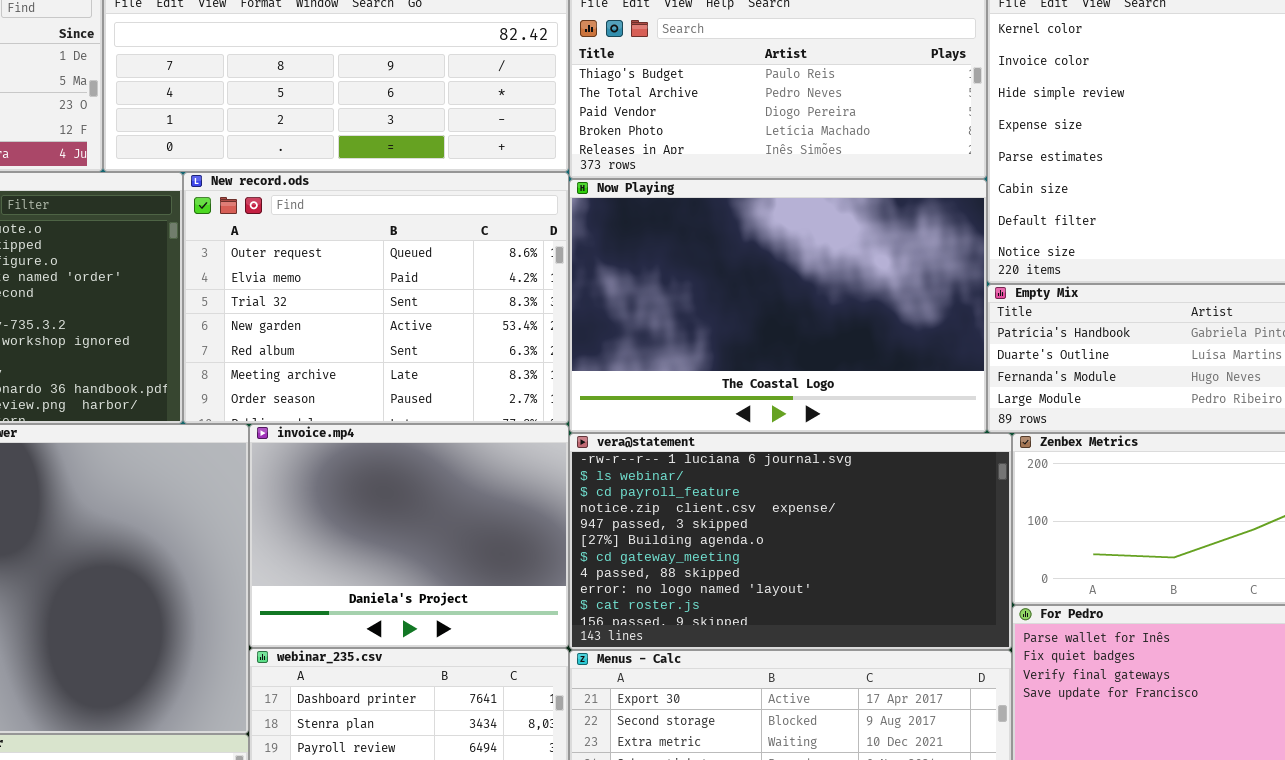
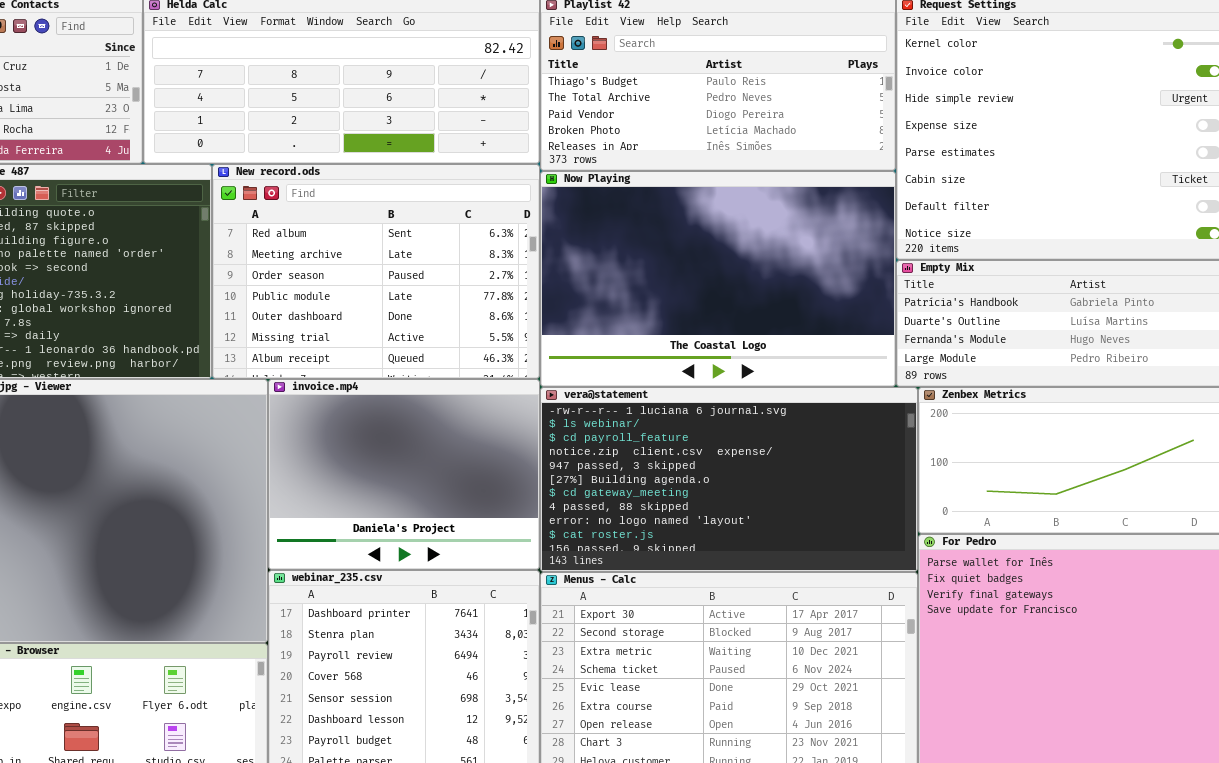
New record.ods: [183,172,569,424] -> [212,164,540,379], scrolled down 4 rows

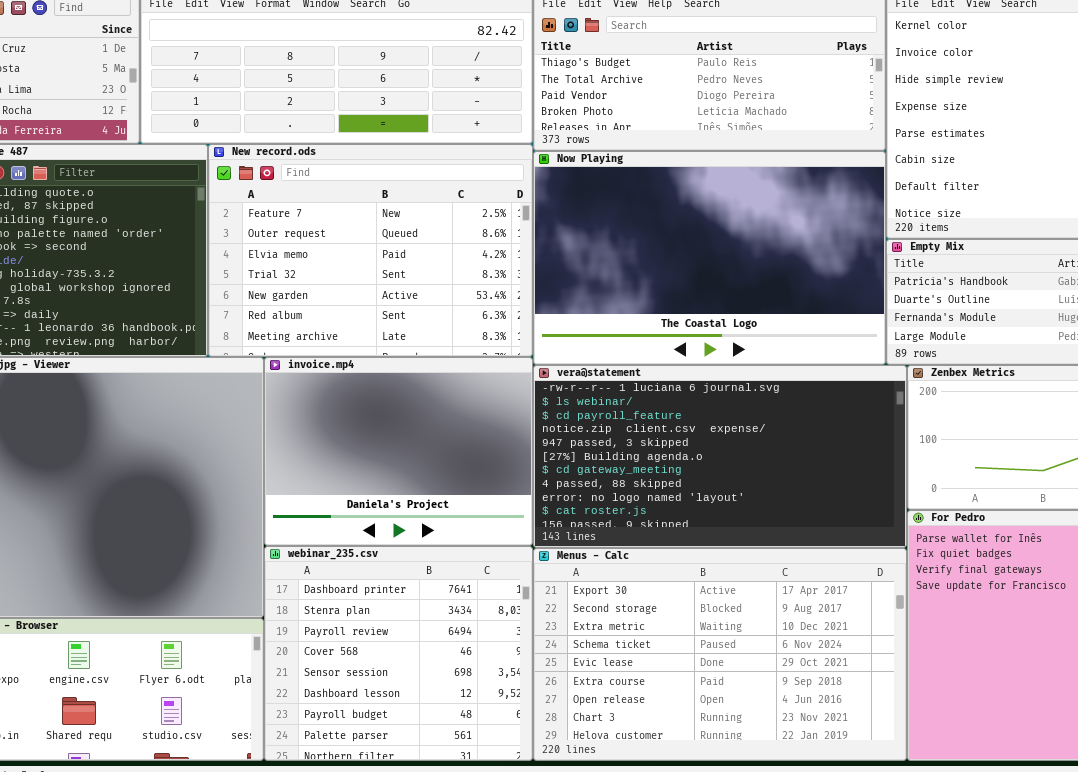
New record.ods: [212,164,540,379] -> [208,144,533,357], scrolled up 5 rows

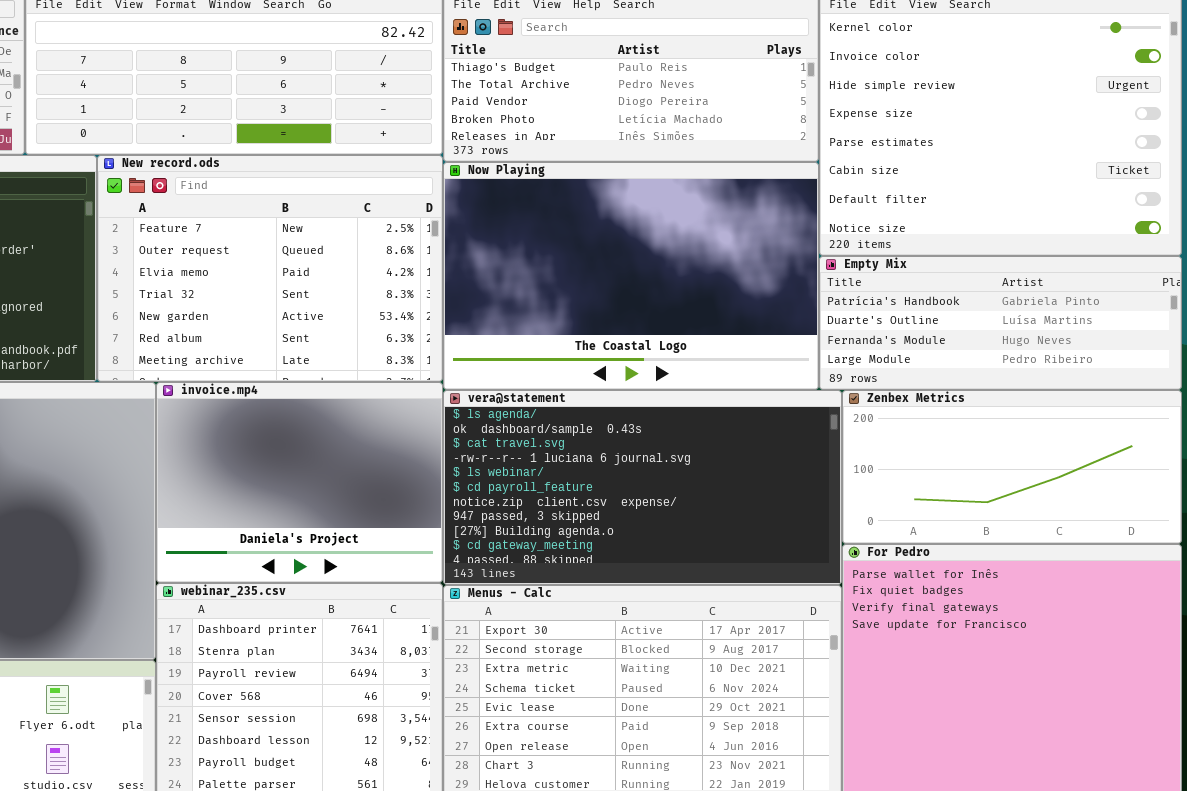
vera@statement: [533,365,907,548] -> [443,390,842,585], scrolled up 3 rows

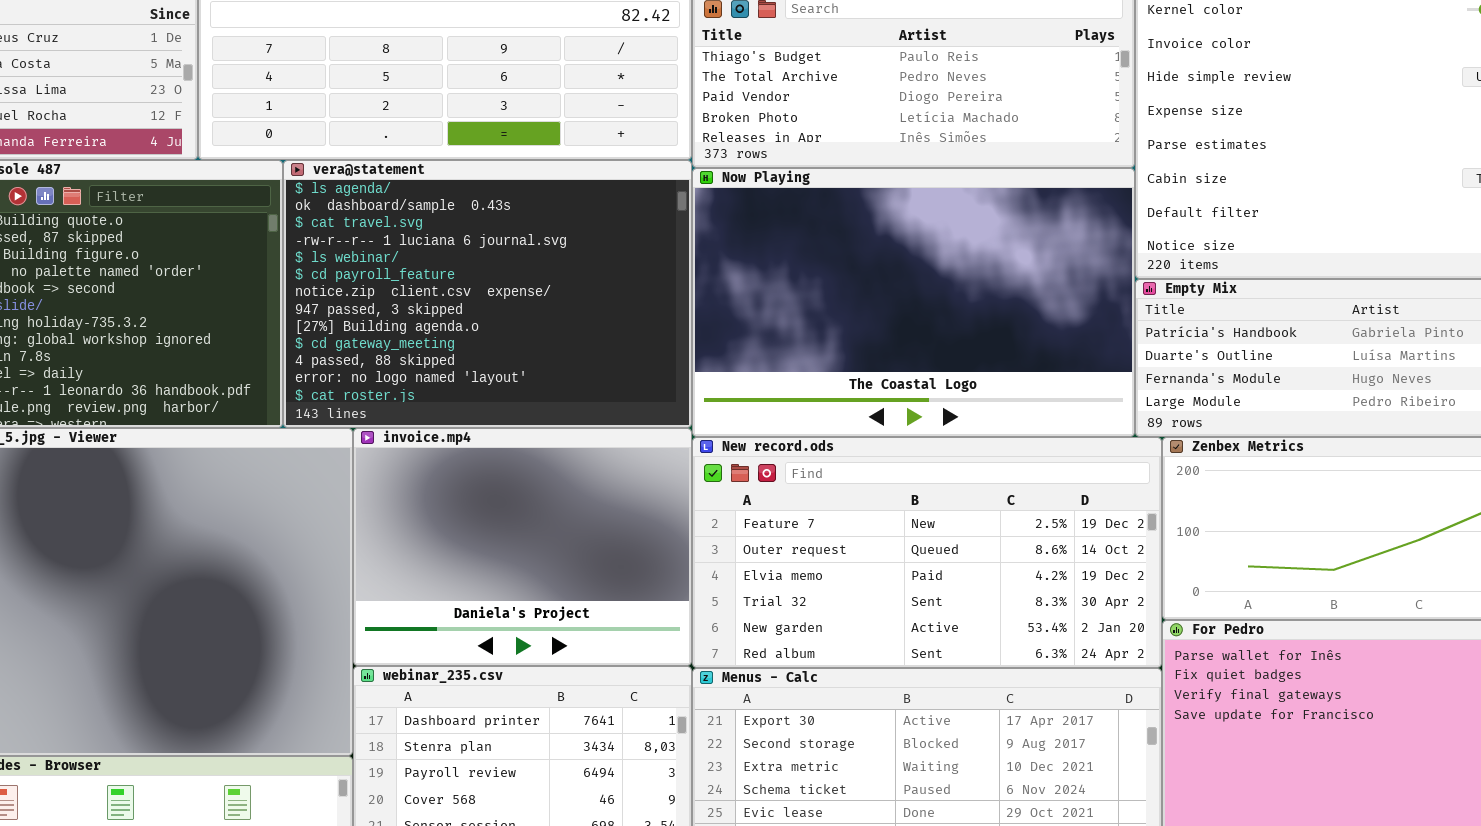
New record.ods: [97,155,443,382] -> [692,437,1162,668], moved, resized
vera@statement: [443,390,842,585] -> [283,160,692,428], moved, resized

